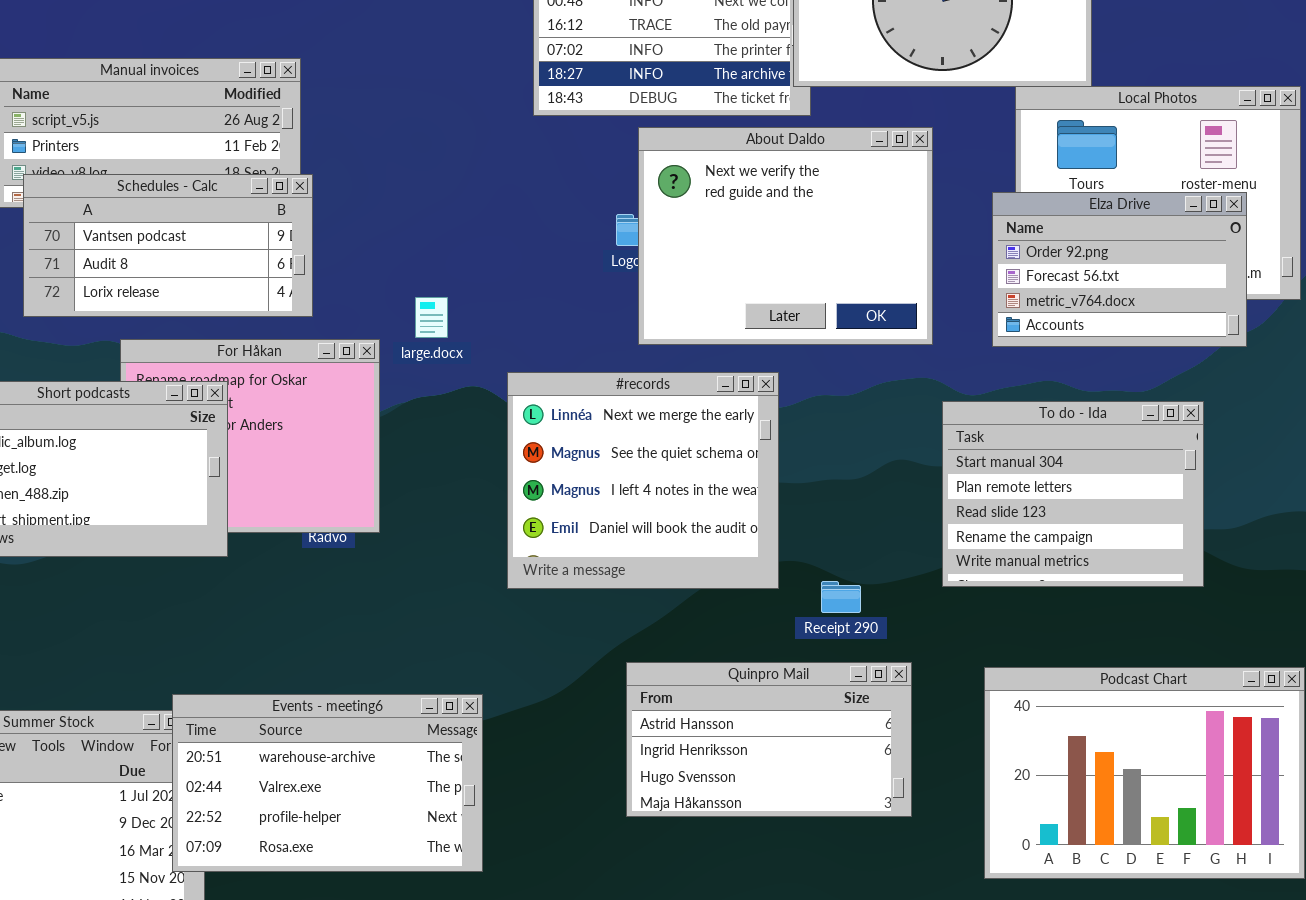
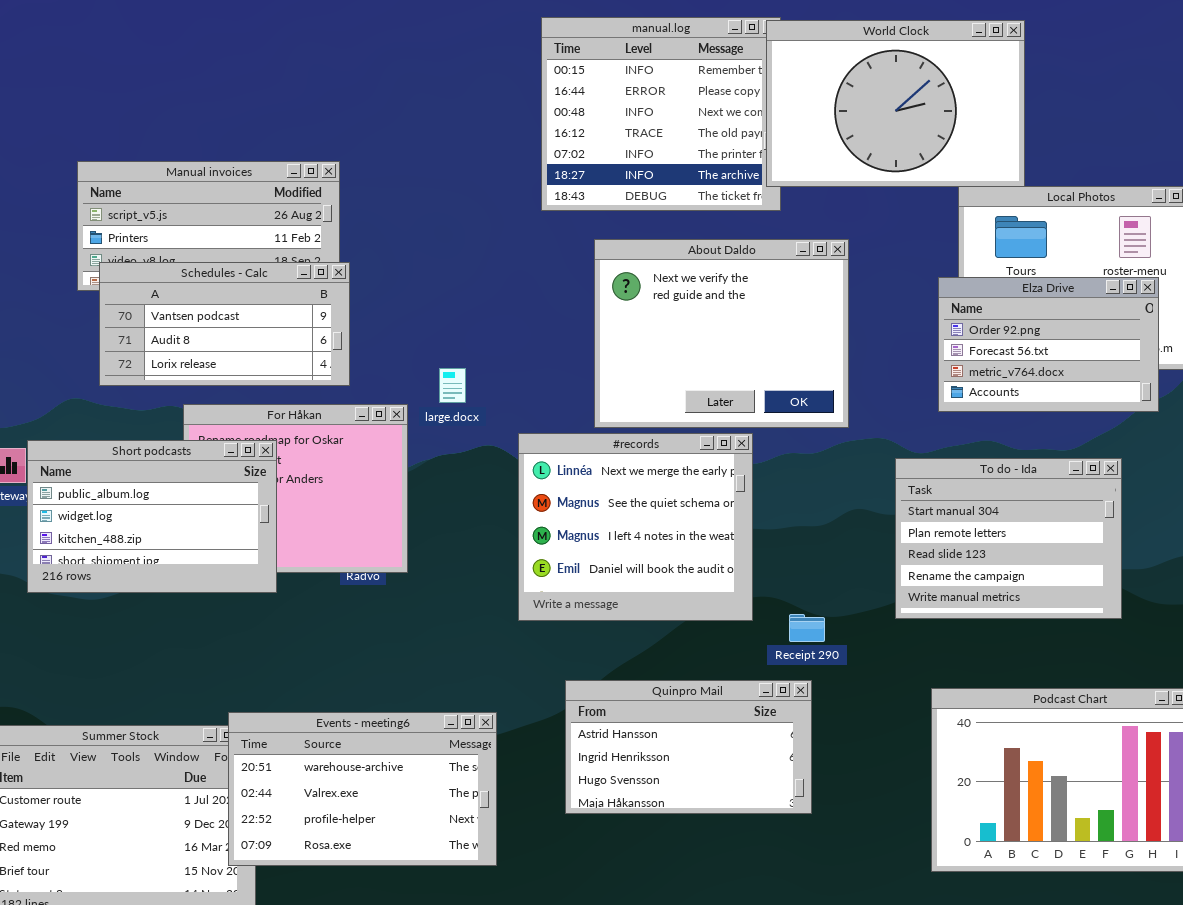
About Daldo: [638,127,933,345] -> [594,239,849,428], moved
Quinpro Mail: [626,662,912,817] -> [565,680,812,814], moved

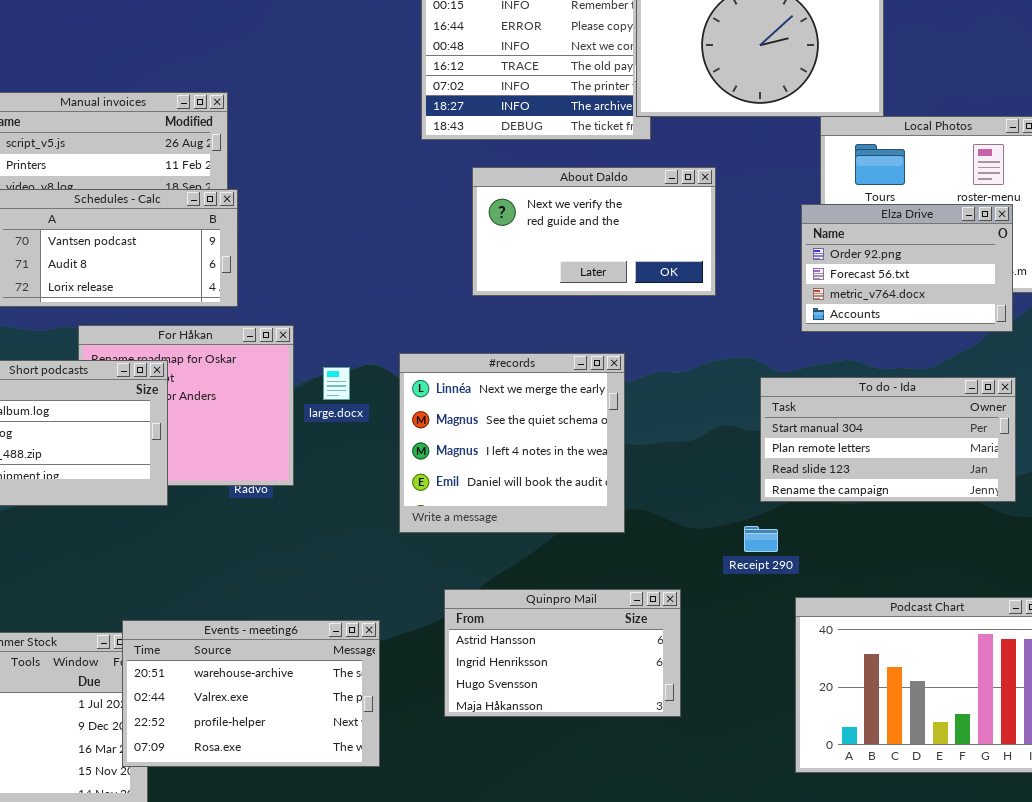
About Daldo: [594,239,849,428] -> [472,167,716,296], resized
large.docx: [439,368,466,403] -> [323,367,350,400], moved
To do - Ida: [895,458,1122,619] -> [760,377,1016,502], resized
Receipt 290: [789,614,825,642] -> [744,526,778,552], moved

